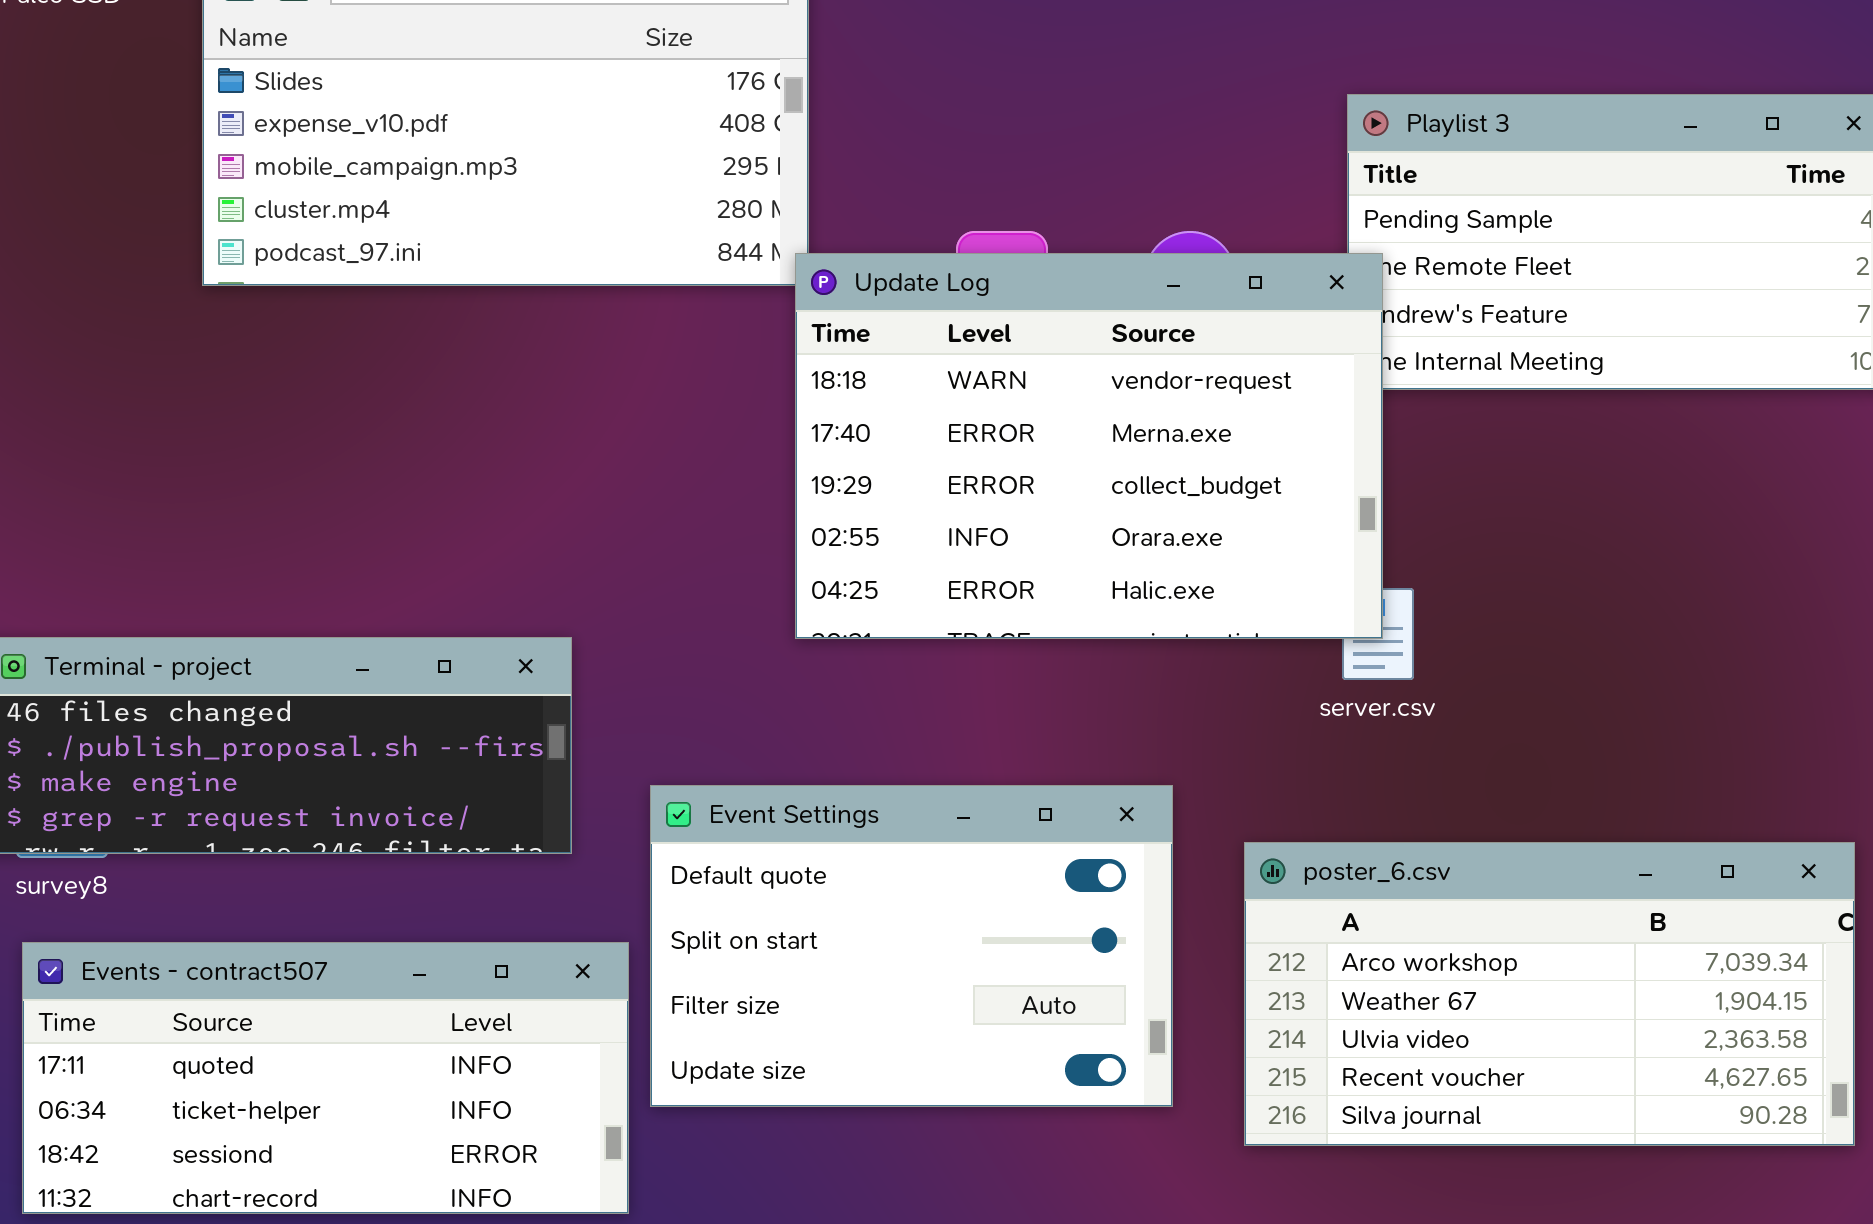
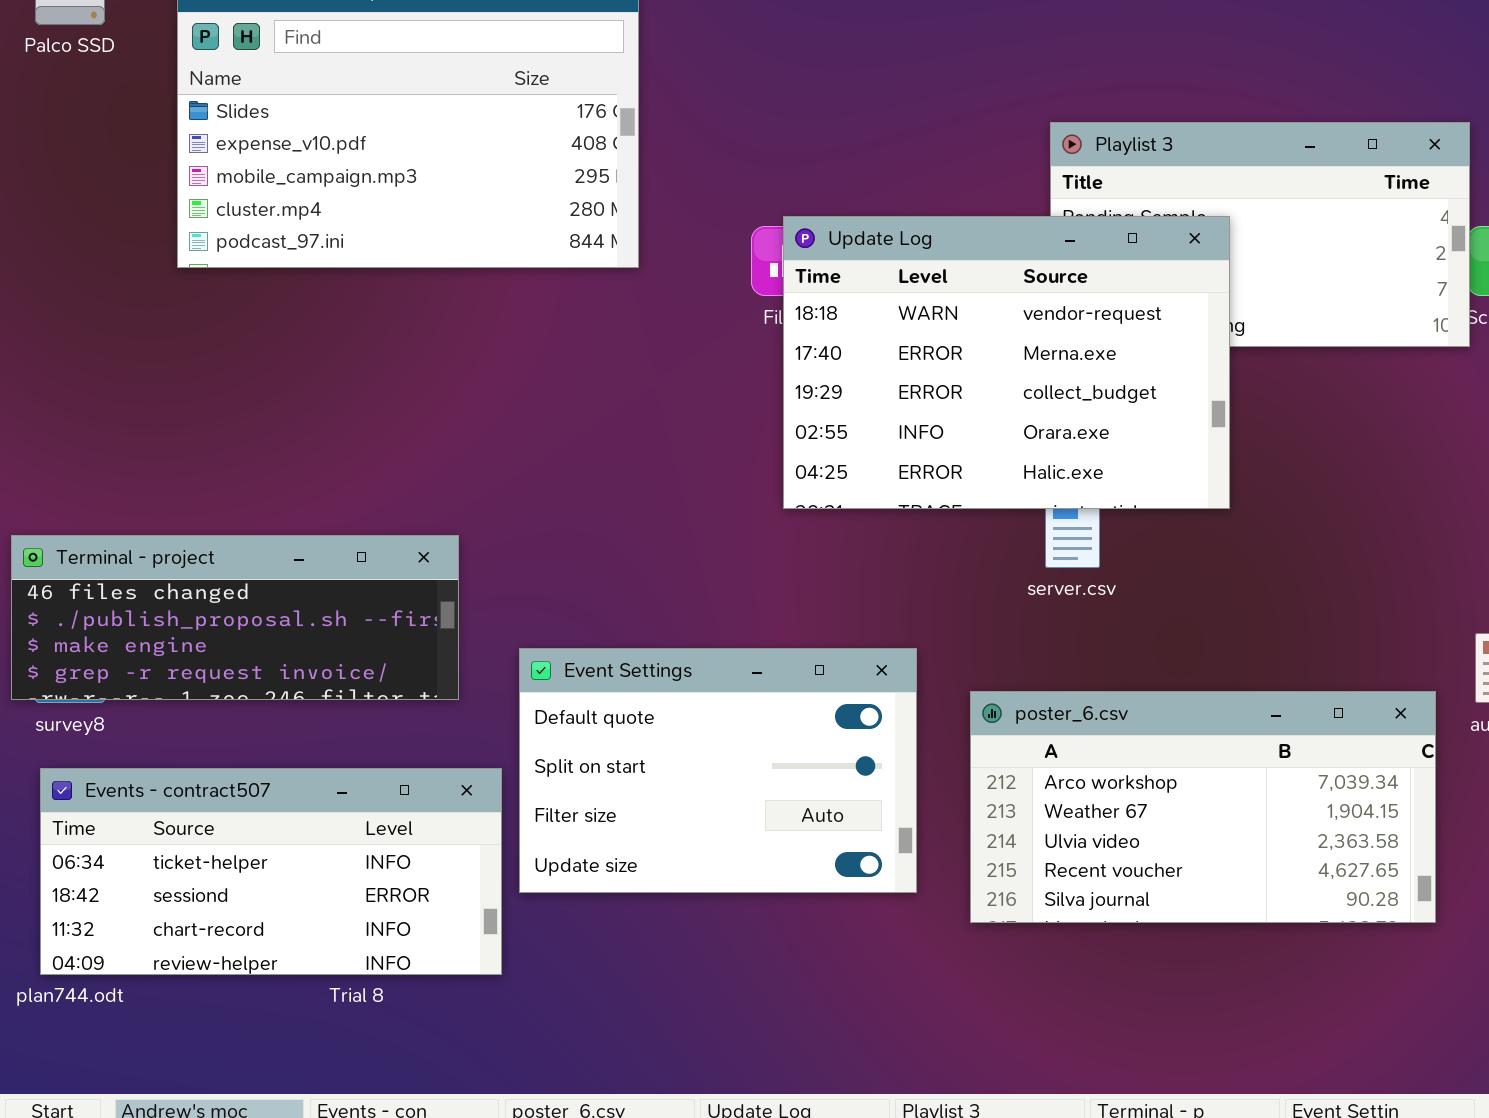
Update Log: [795,253,1383,639] -> [783,216,1230,509], moved
Events - contract507: [22,942,629,1214] -> [40,768,502,975], scrolled down 1 row

